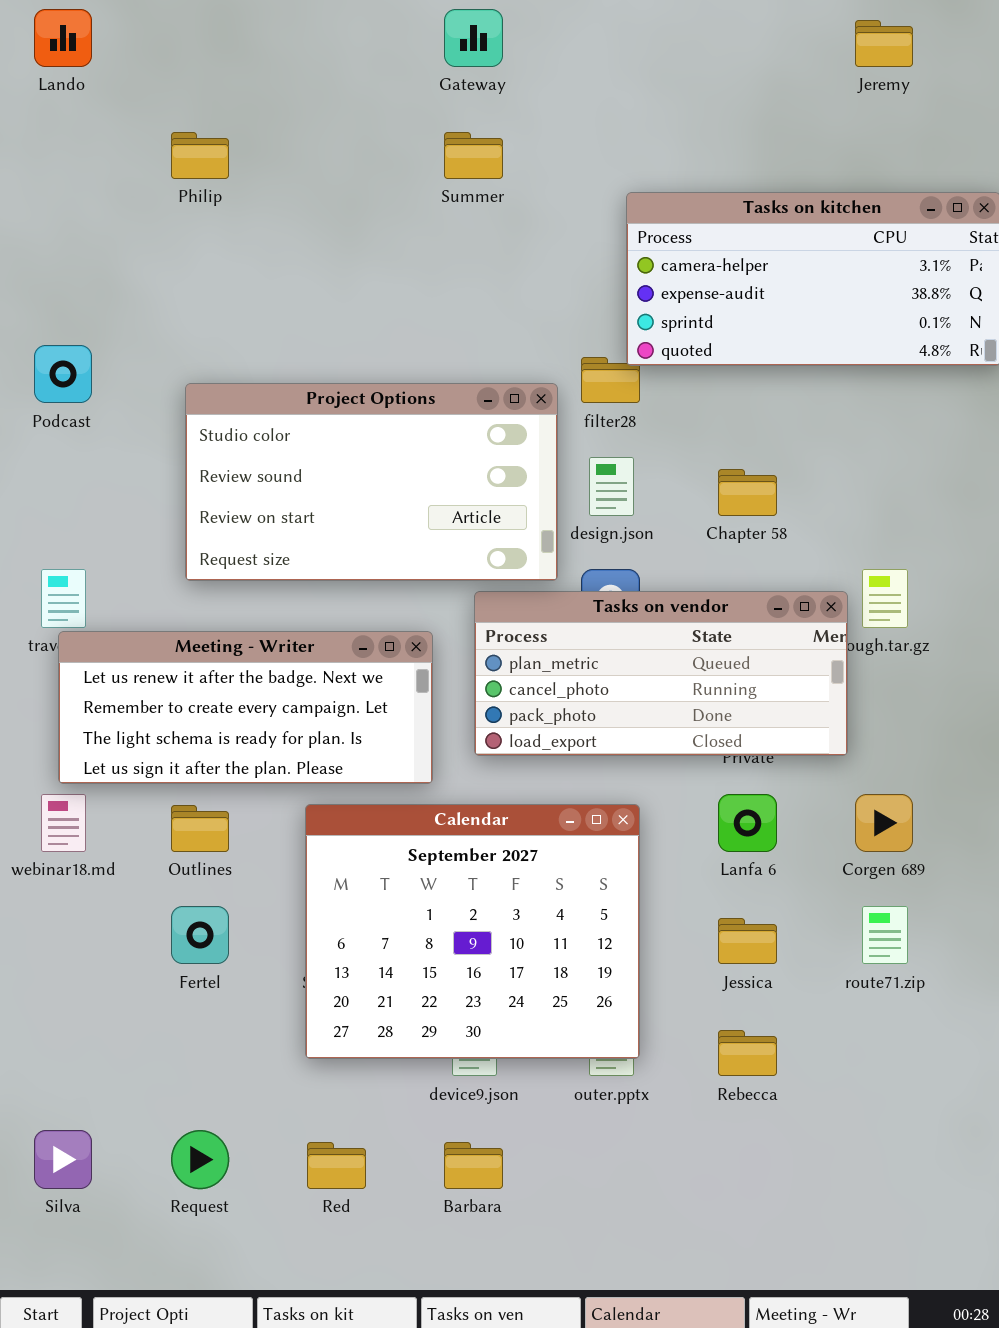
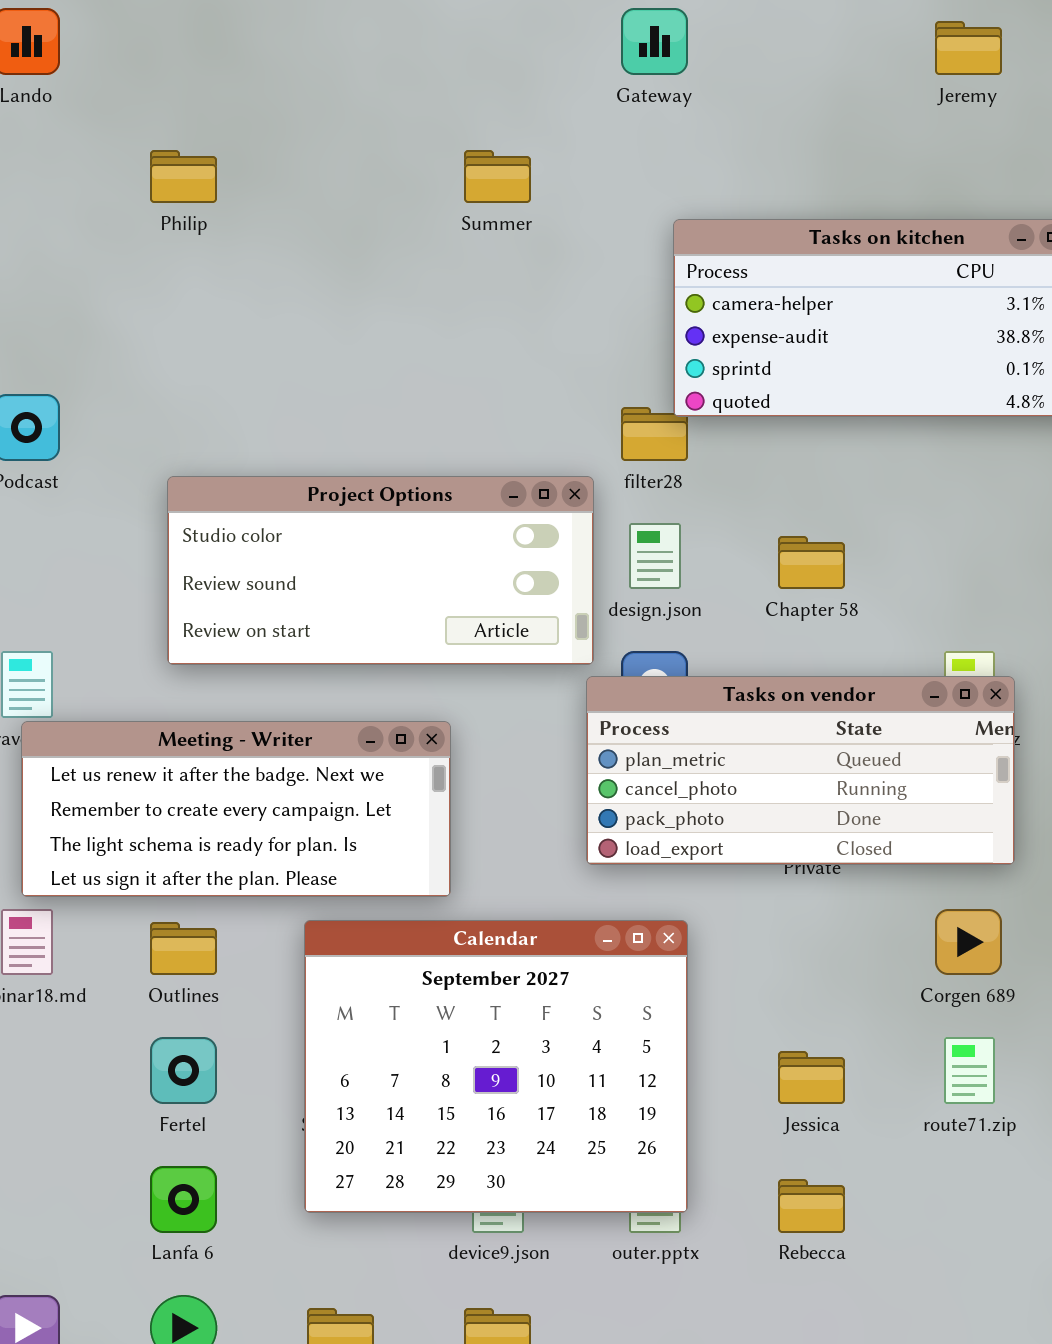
Gateway: [444,9,503,67] -> [621,8,688,75], moved
Project Options: [185,383,558,581] -> [167,476,594,665], resized
Tasks on vendor: [474,591,848,756] -> [586,676,1015,865], moved
Lanfa 6: [718,794,777,852] -> [150,1166,217,1233], moved

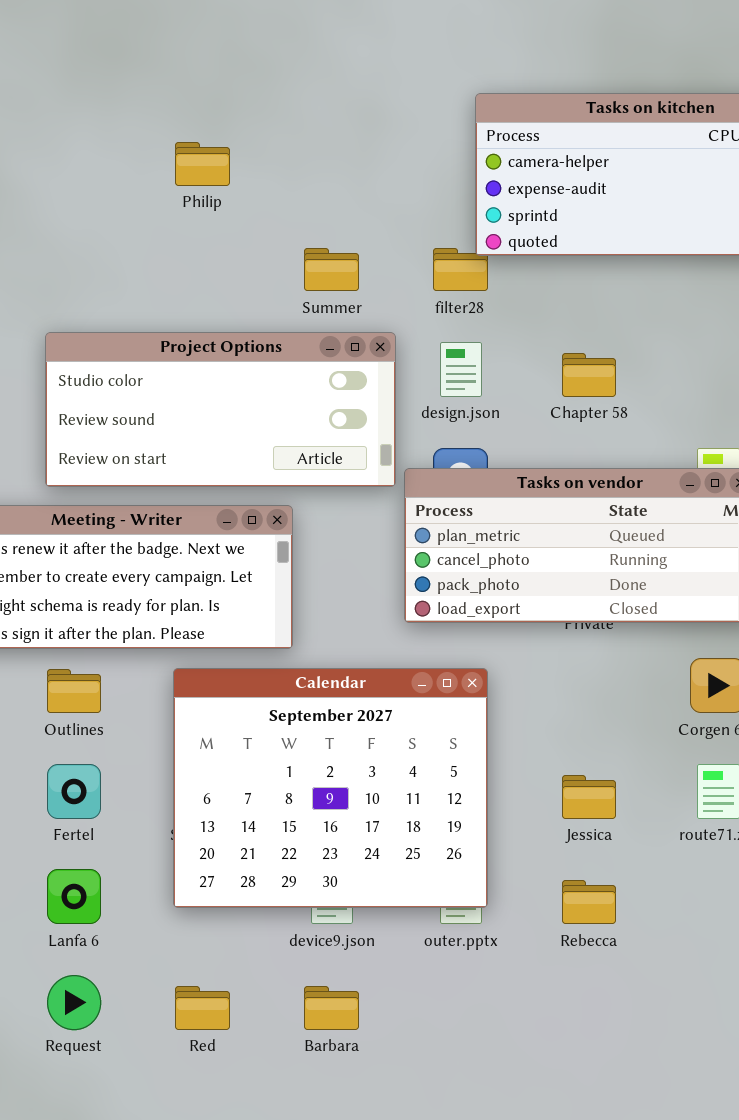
Philip: [150,150,217,203] -> [175,142,230,186], moved
Summer: [464,150,531,203] -> [304,248,359,291], moved
Project Options: [167,476,594,665] -> [45,332,396,487], moved

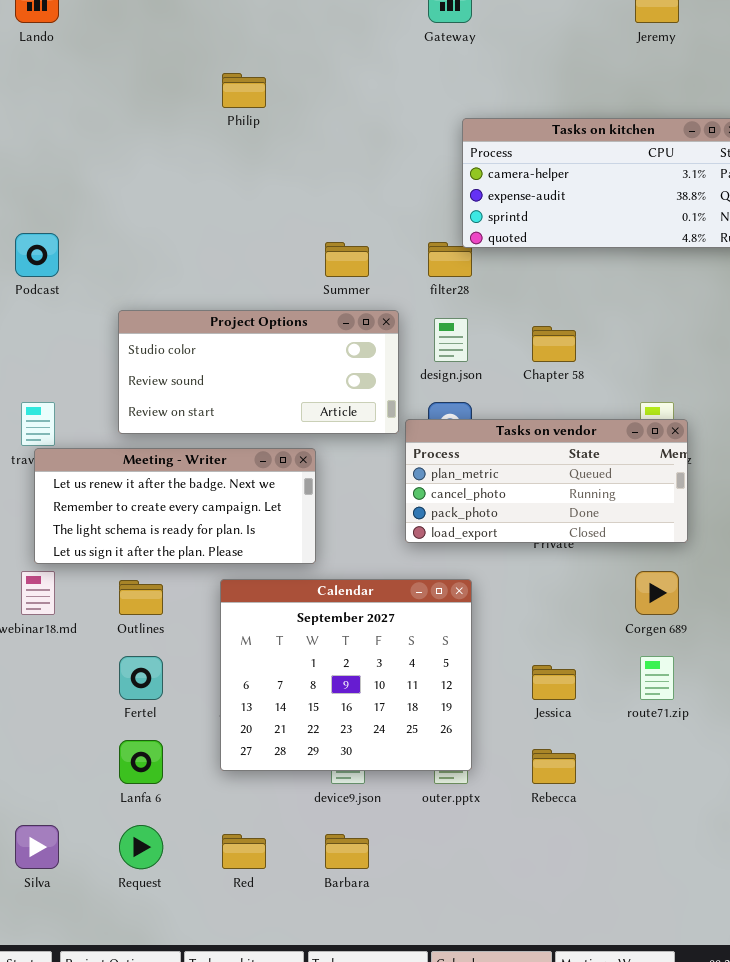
Philip: [175,142,230,186] -> [222,73,266,108], moved

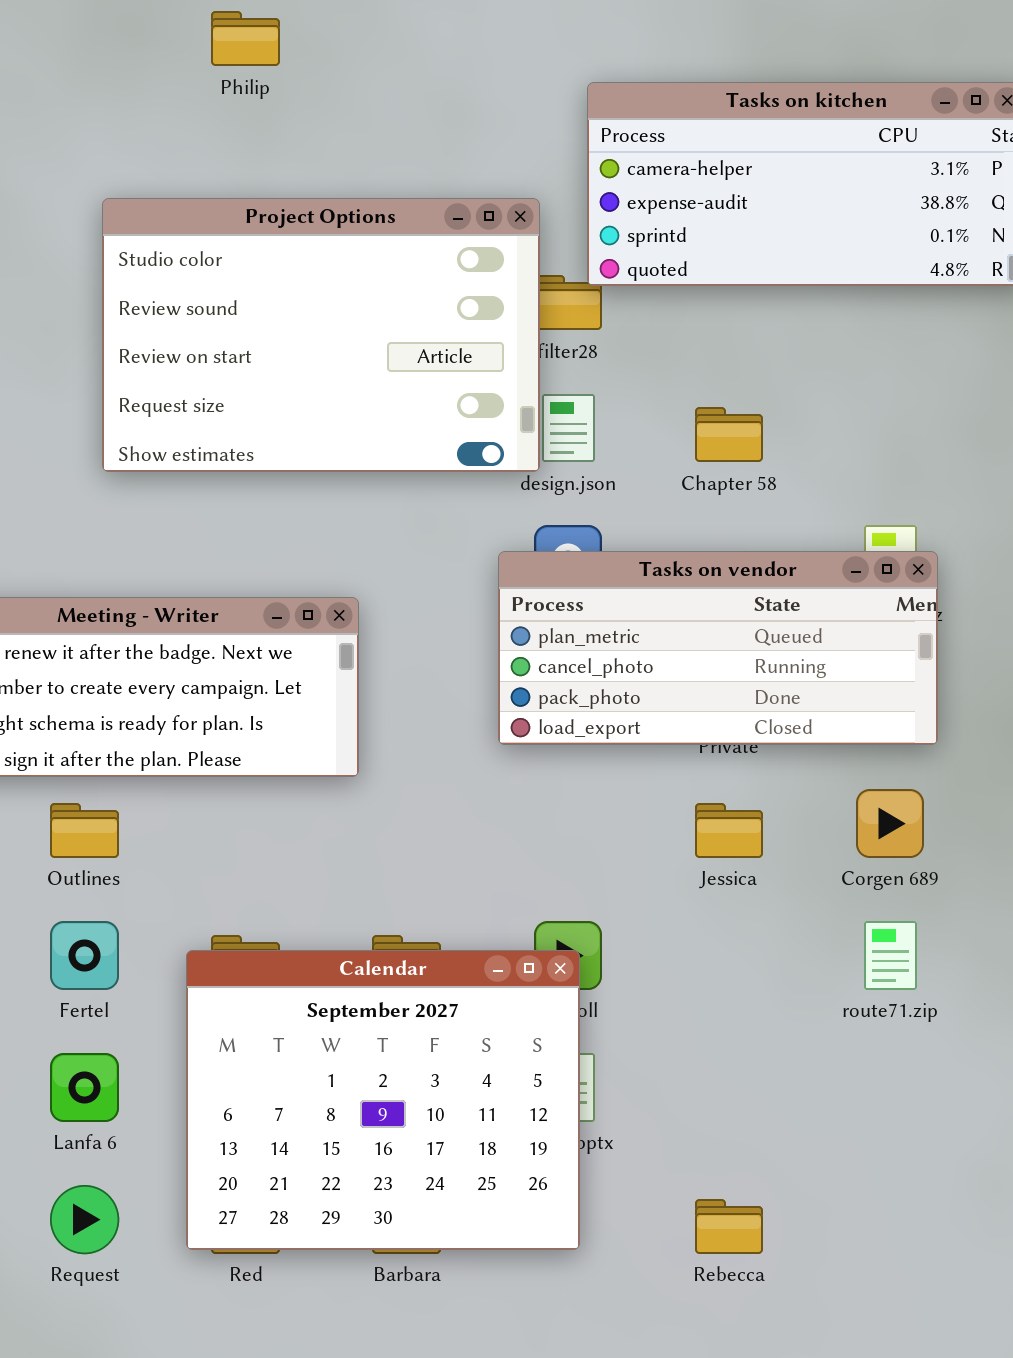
Project Options: [118,310,399,434] -> [102,198,540,472], moved, resized
Calendar: [220,579,472,771] -> [186,950,580,1250], moved
Jessica: [532,665,576,700] -> [695,803,763,858], moved
Rebecca: [532,749,576,784] -> [695,1199,763,1254], moved

